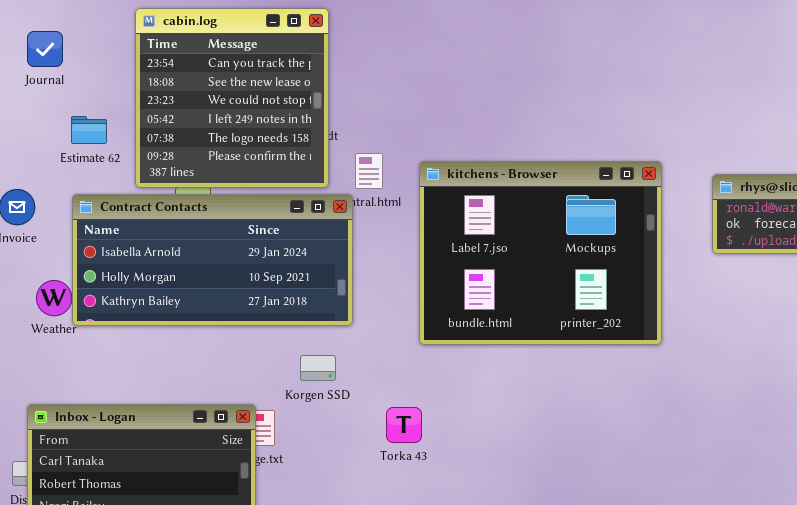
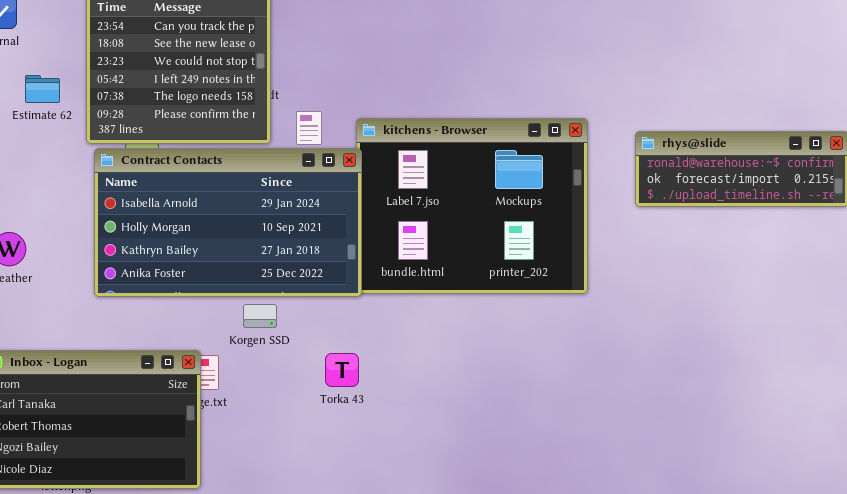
Contract Contacts: [72,194,353,326] -> [94,148,362,297], moved, resized

